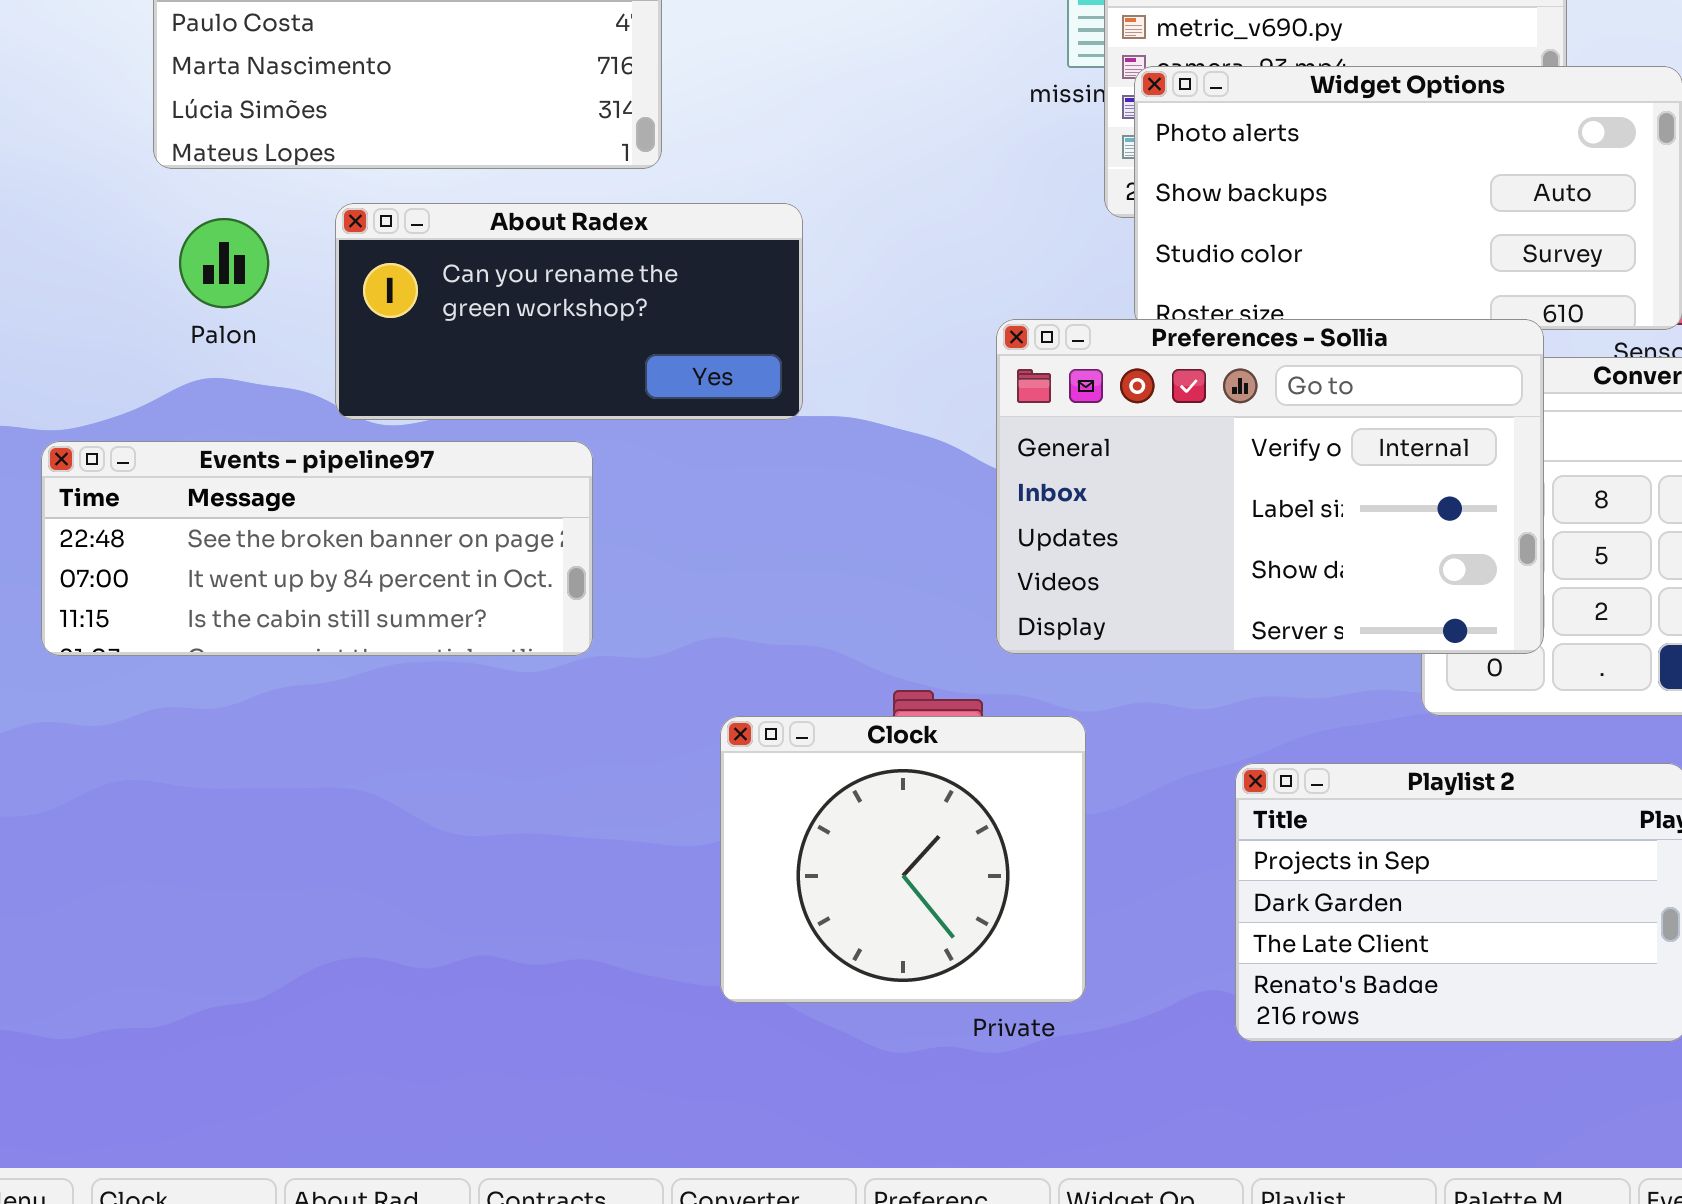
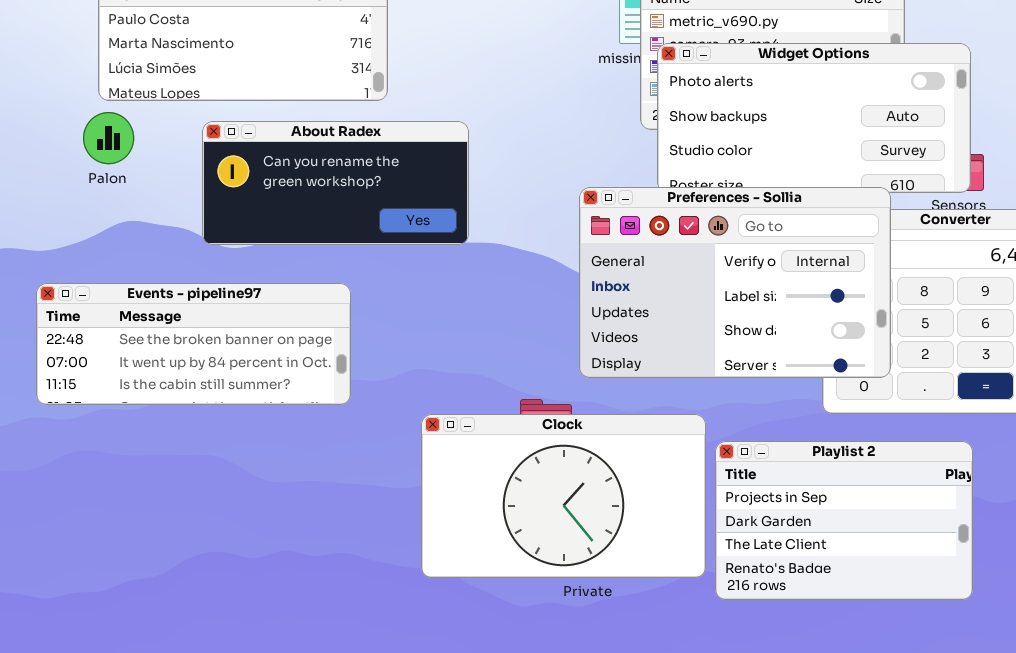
Palon: [179,218,269,308] -> [83,112,134,164], moved
Events - pipeline97: [41,441,593,656] -> [36,283,351,405], moved
Clock: [720,716,1086,1003] -> [421,414,706,578], resized

